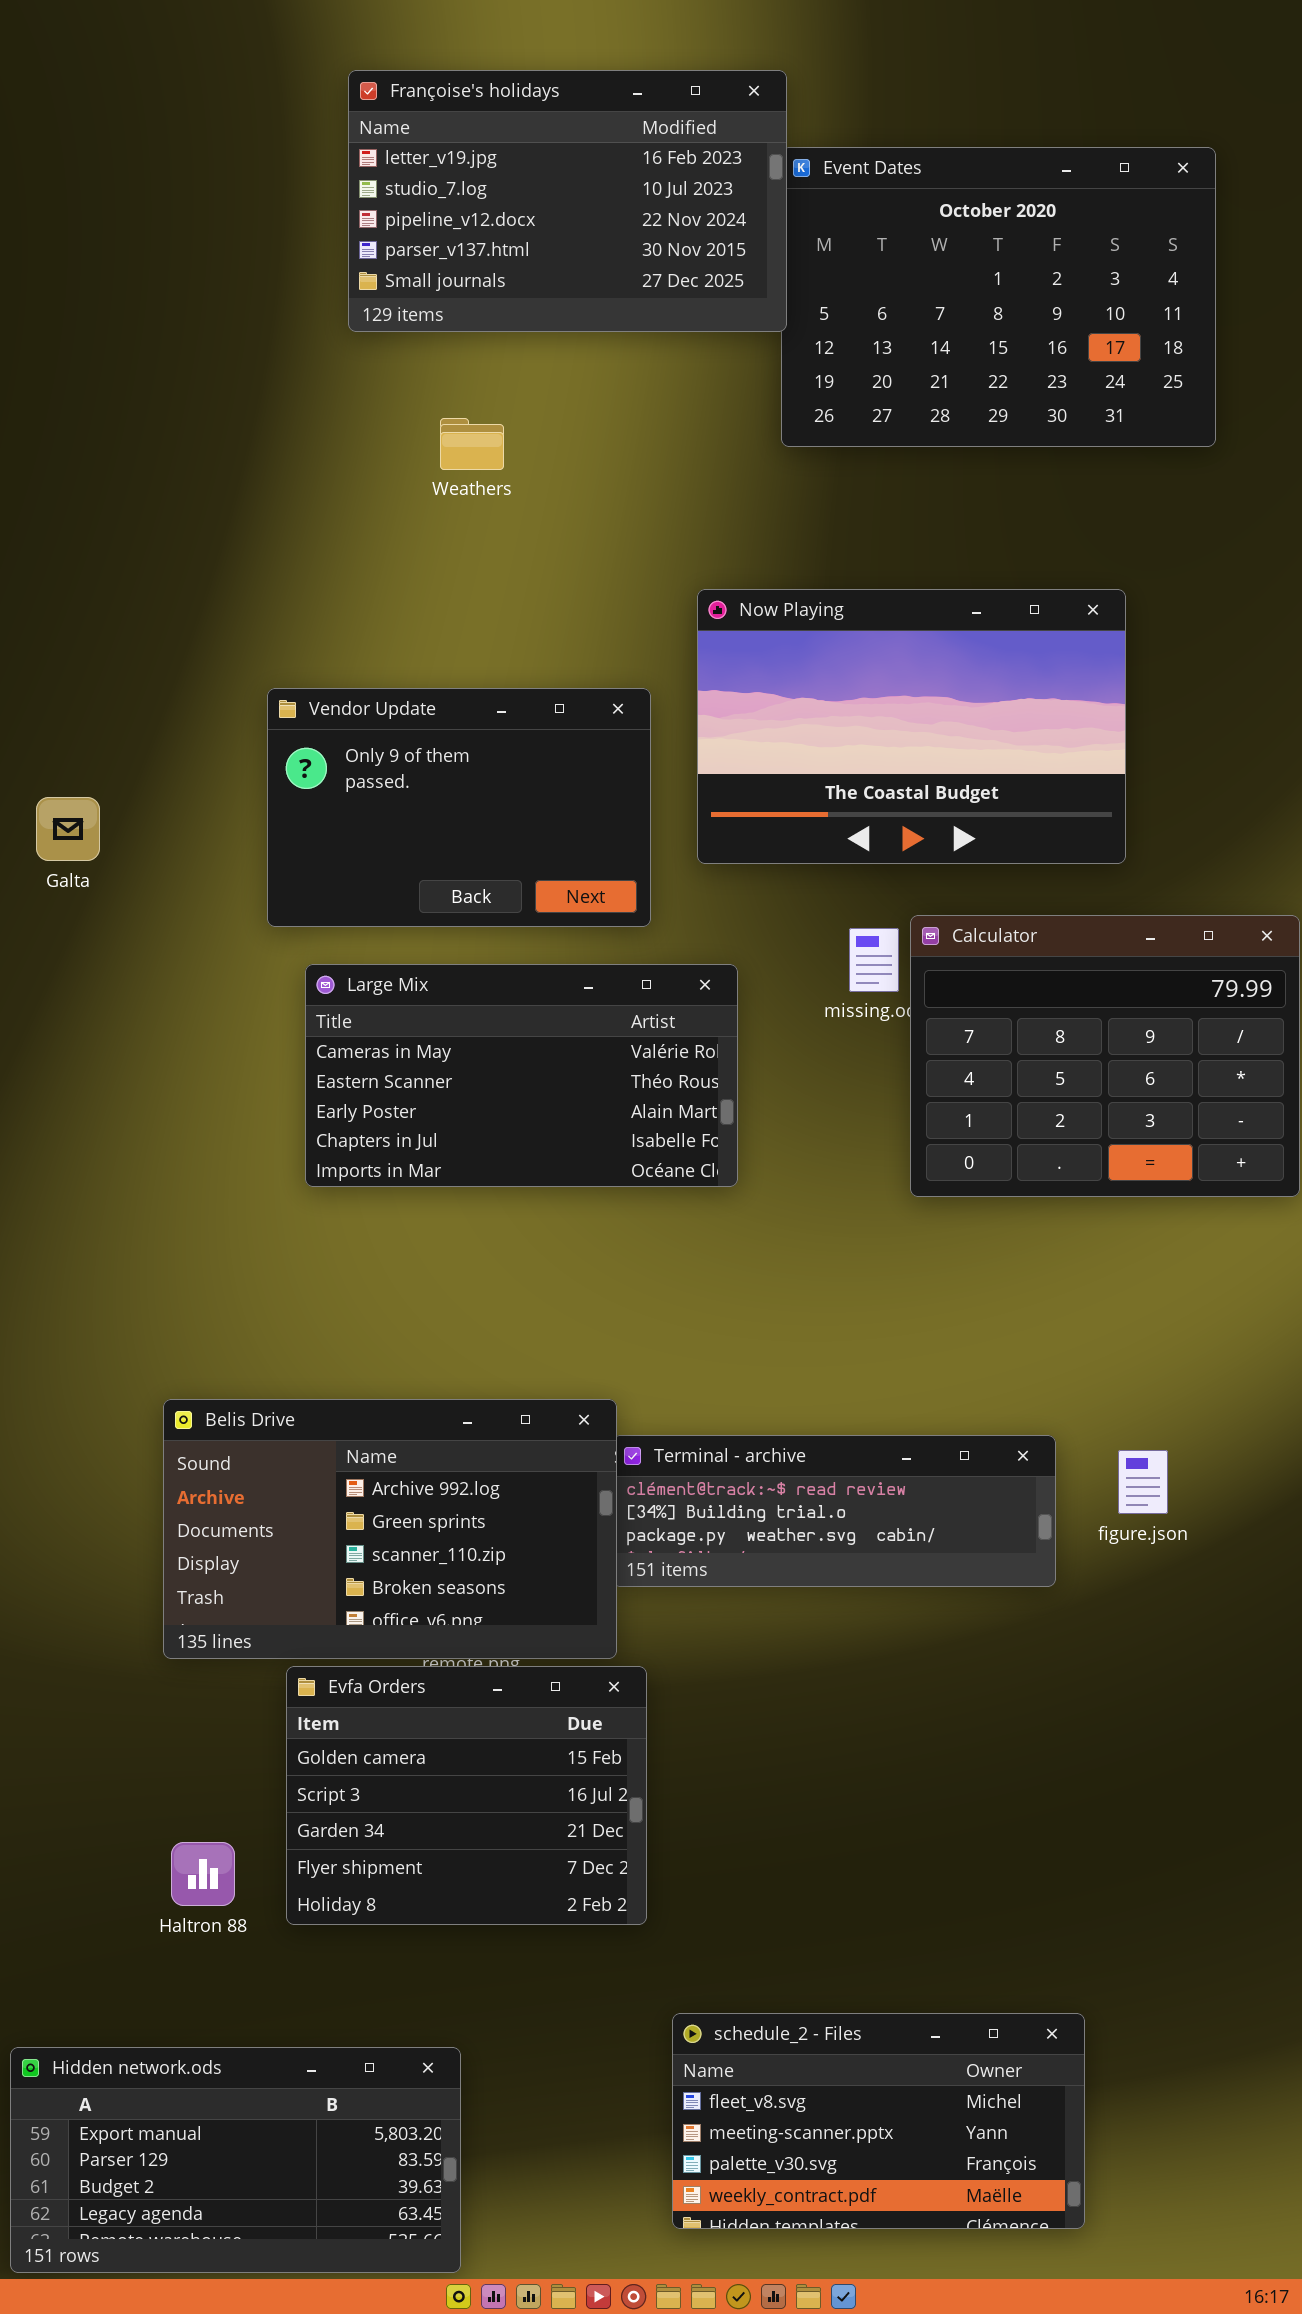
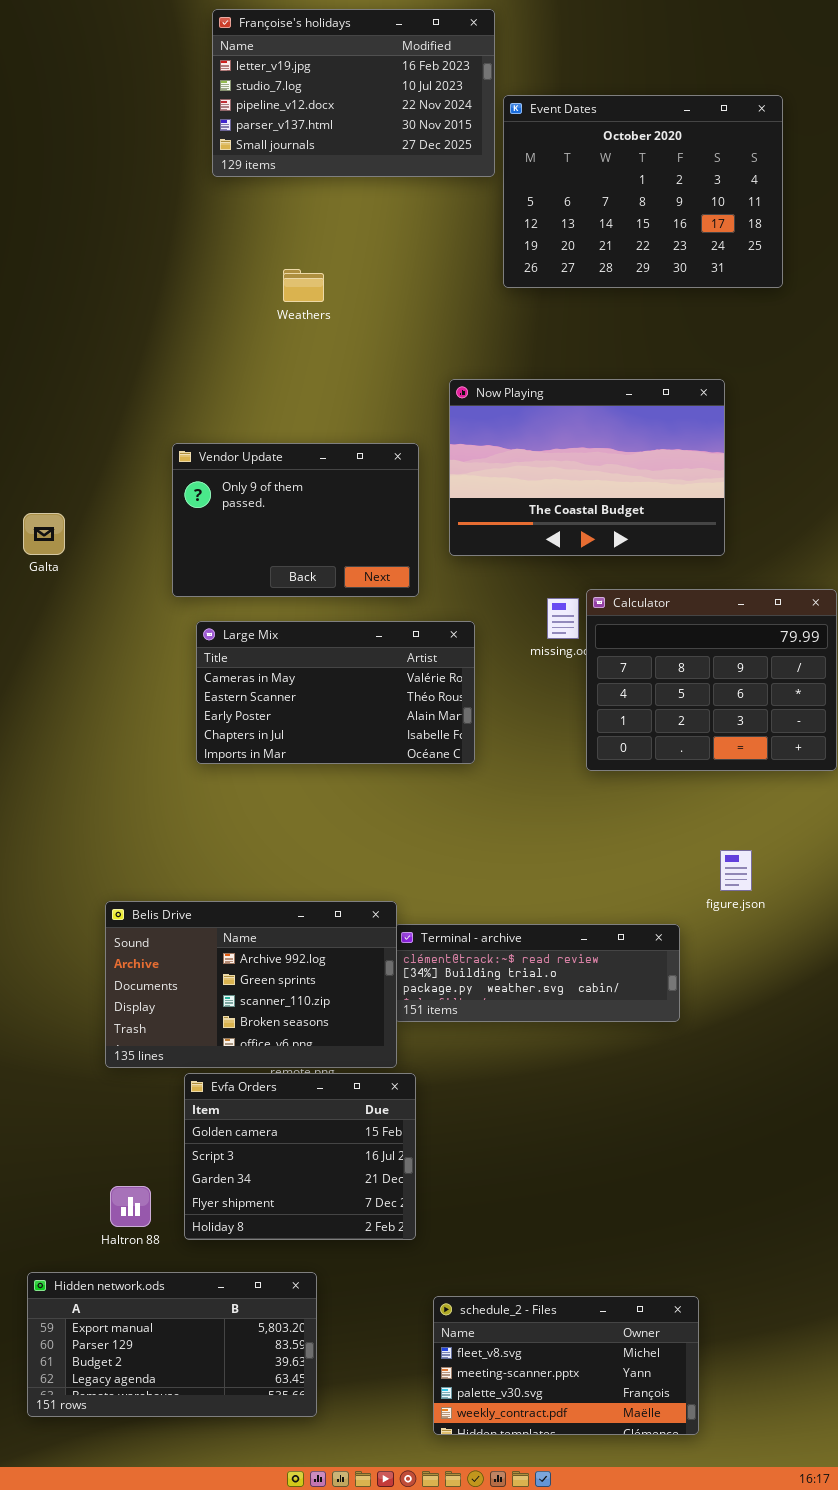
Françoise's holidays: [348,70,787,332] -> [212,9,495,177], moved
figure.json: [1118,1450,1168,1514] -> [720,850,752,891], moved
Hidden network.ods: [10,2047,461,2273] -> [27,1272,317,1417], moved

